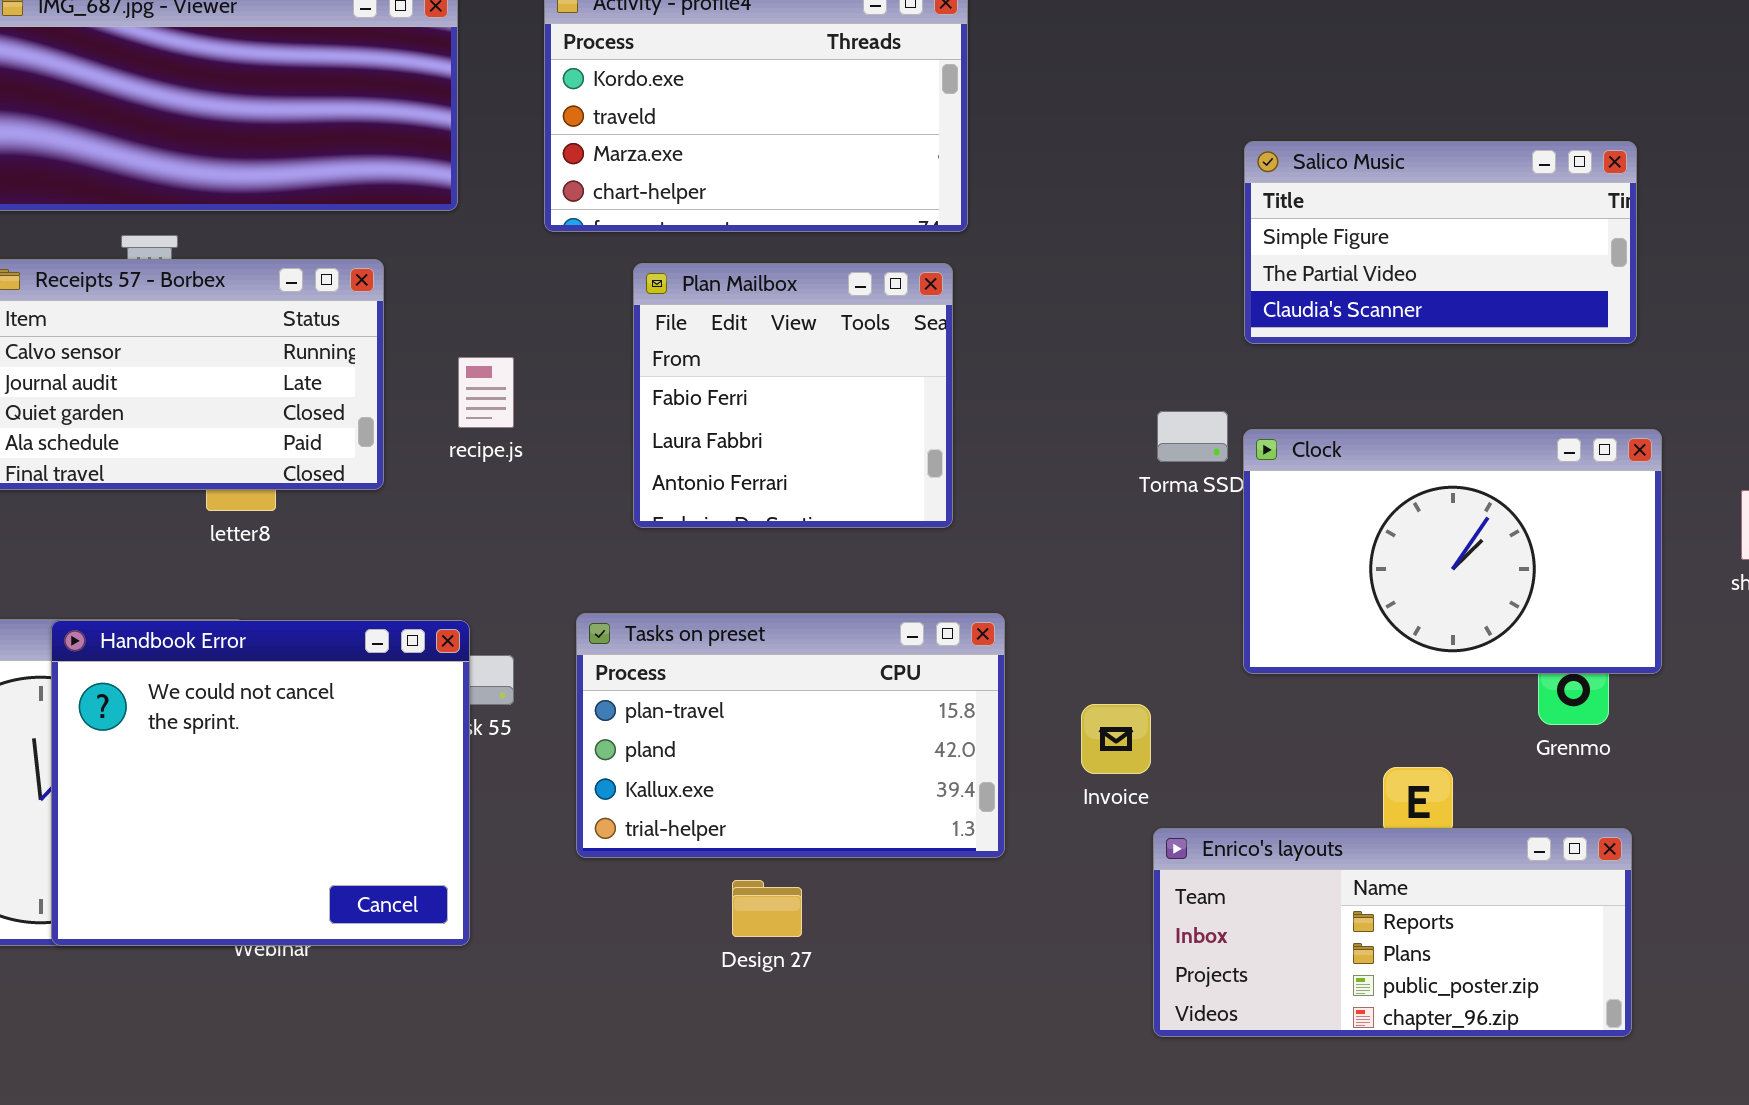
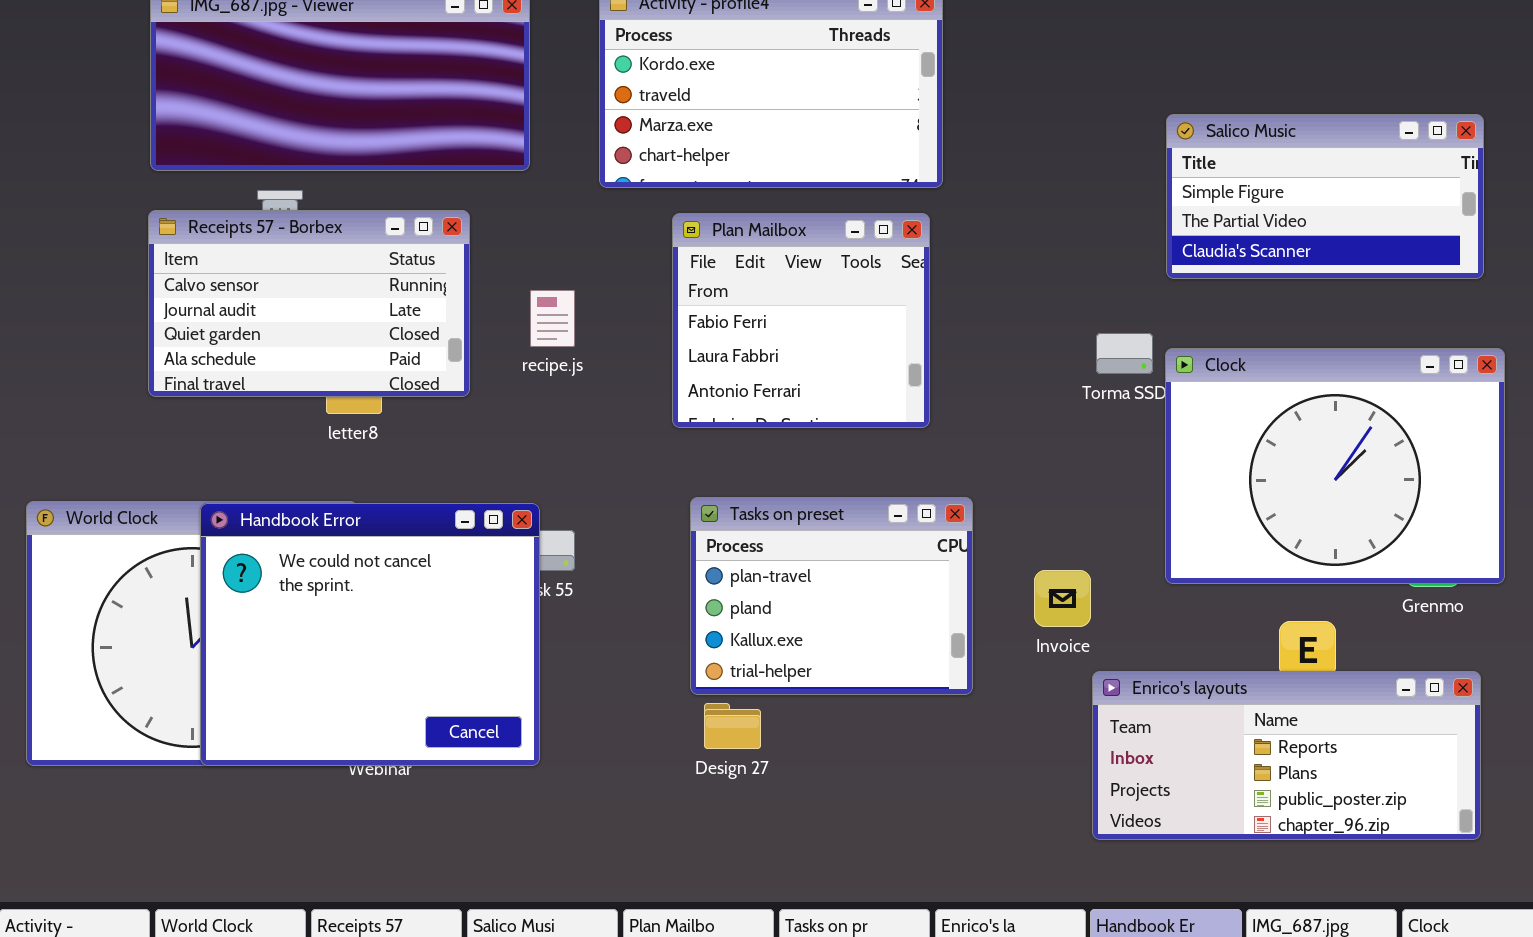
Clock: [1243,429,1662,674] -> [1165,348,1505,584], resized
Tasks on preset: [576,613,1005,858] -> [690,497,973,695], resized
Design 27: [732,880,802,937] -> [704,703,761,749], moved

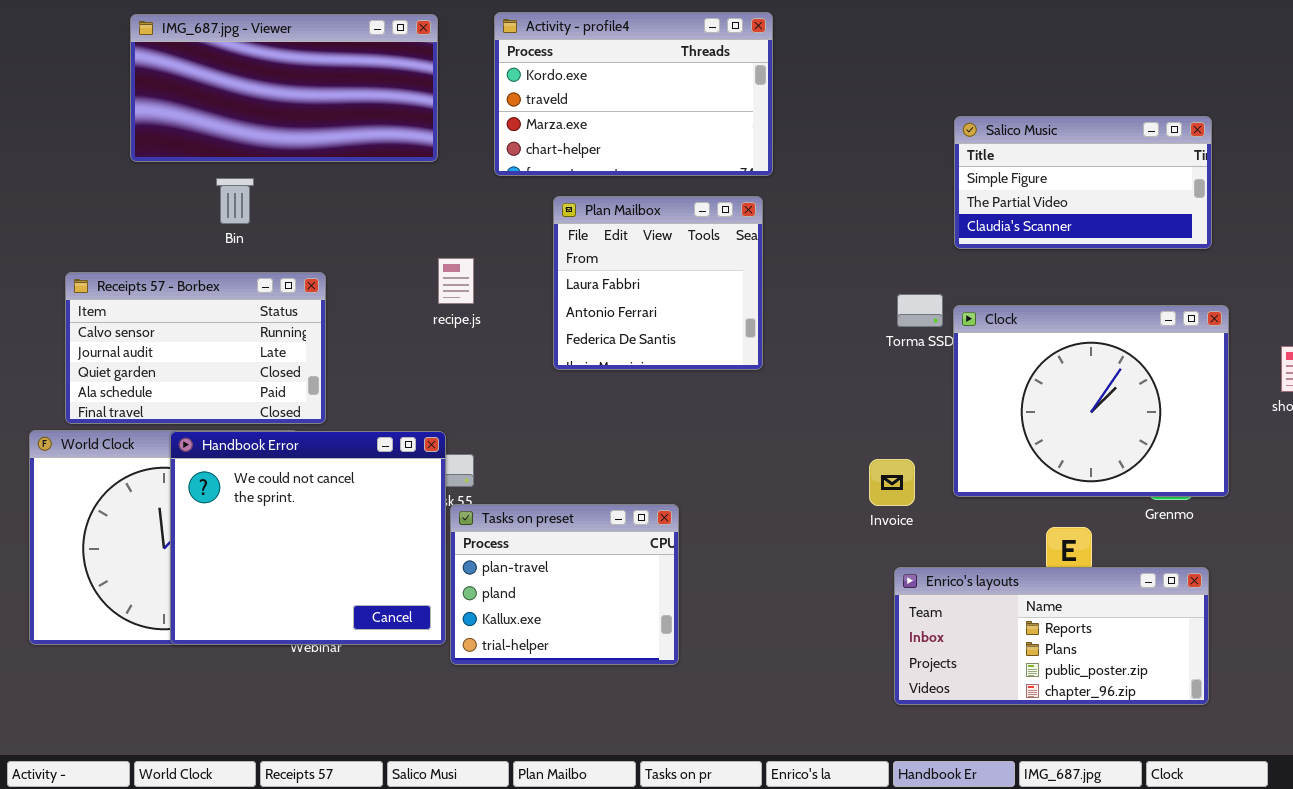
Receipts 57 - Borbex: [148,210,470,397] -> [65,272,326,424], moved
Plan Mailbox: [672,213,930,428] -> [553,196,763,370], scrolled down 1 row
Tasks on preset: [690,497,973,695] -> [450,504,679,665], moved
Invoice: [1034,570,1091,627] -> [869,459,915,506], moved

